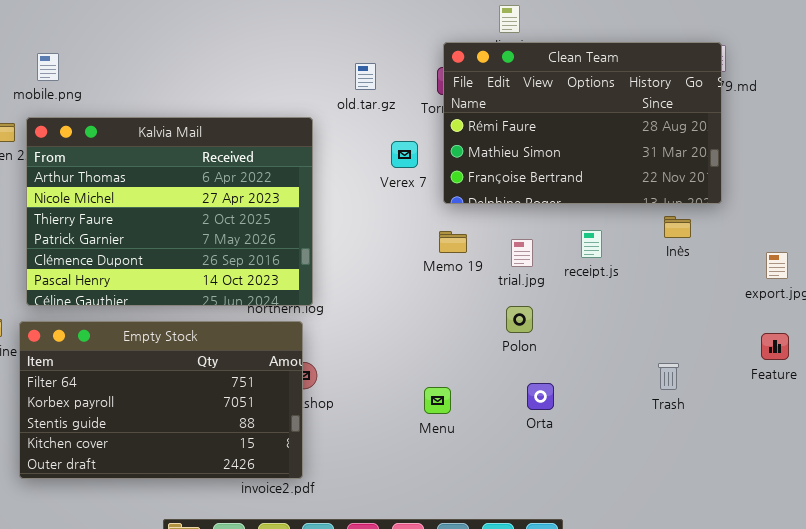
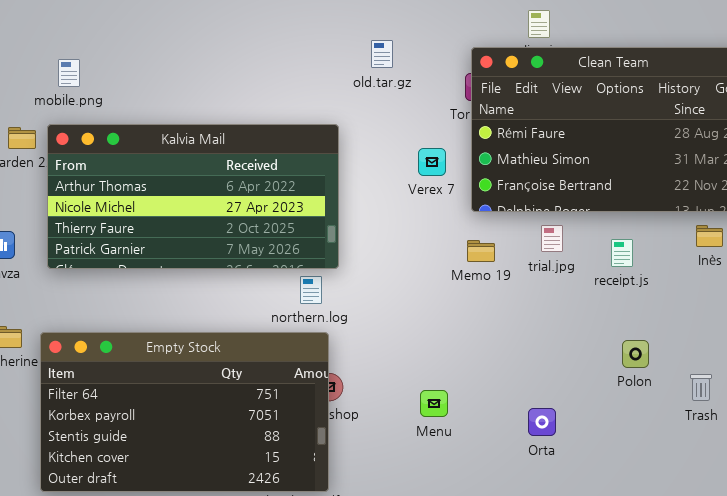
old.tar.gz: [355,63,376,90] -> [371,40,393,68], moved
Kalvia Mail: [26,117,313,306] -> [47,124,339,269], resized
trial.jpg: [511,239,533,267] -> [541,225,563,252], moved
Polon: [506,306,533,333] -> [622,340,649,368], moved
Orta: [527,383,554,410] -> [528,408,556,436], moved
Menu: [424,387,451,414] -> [420,390,448,417], moved

